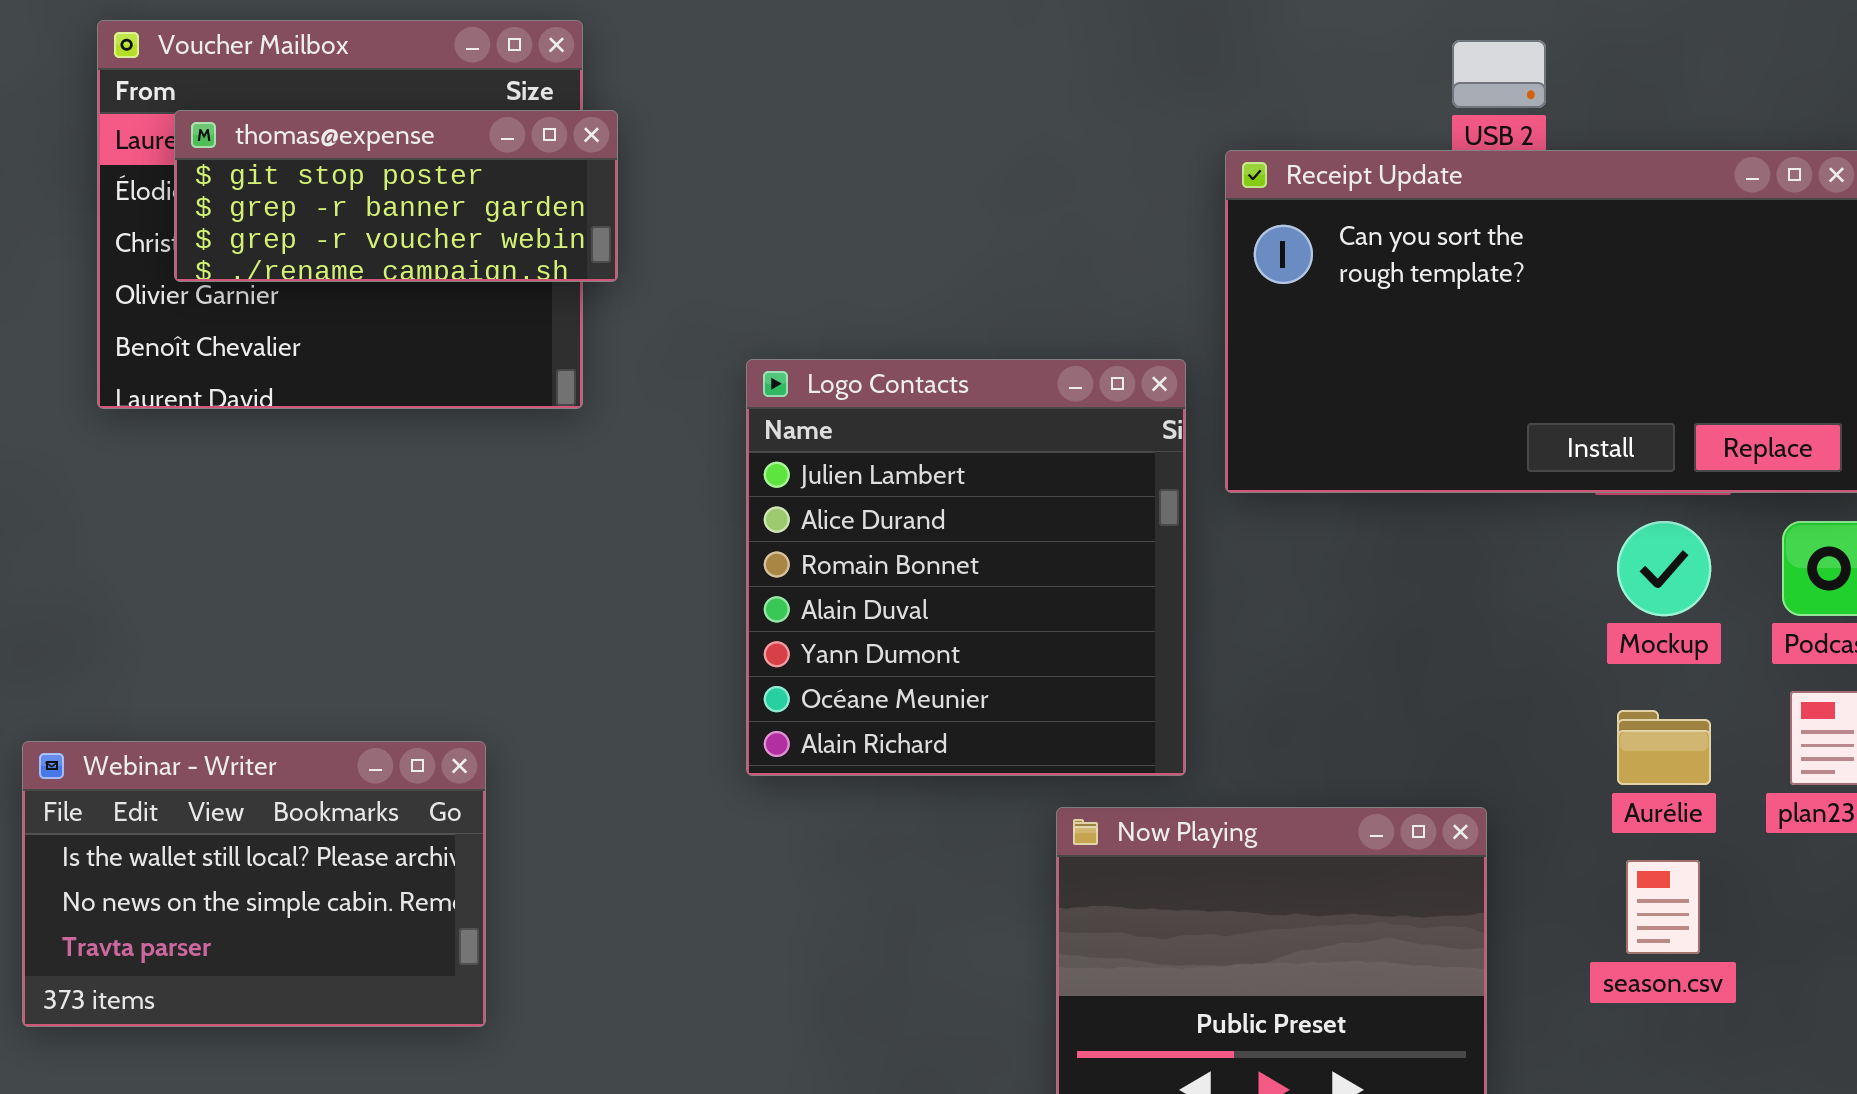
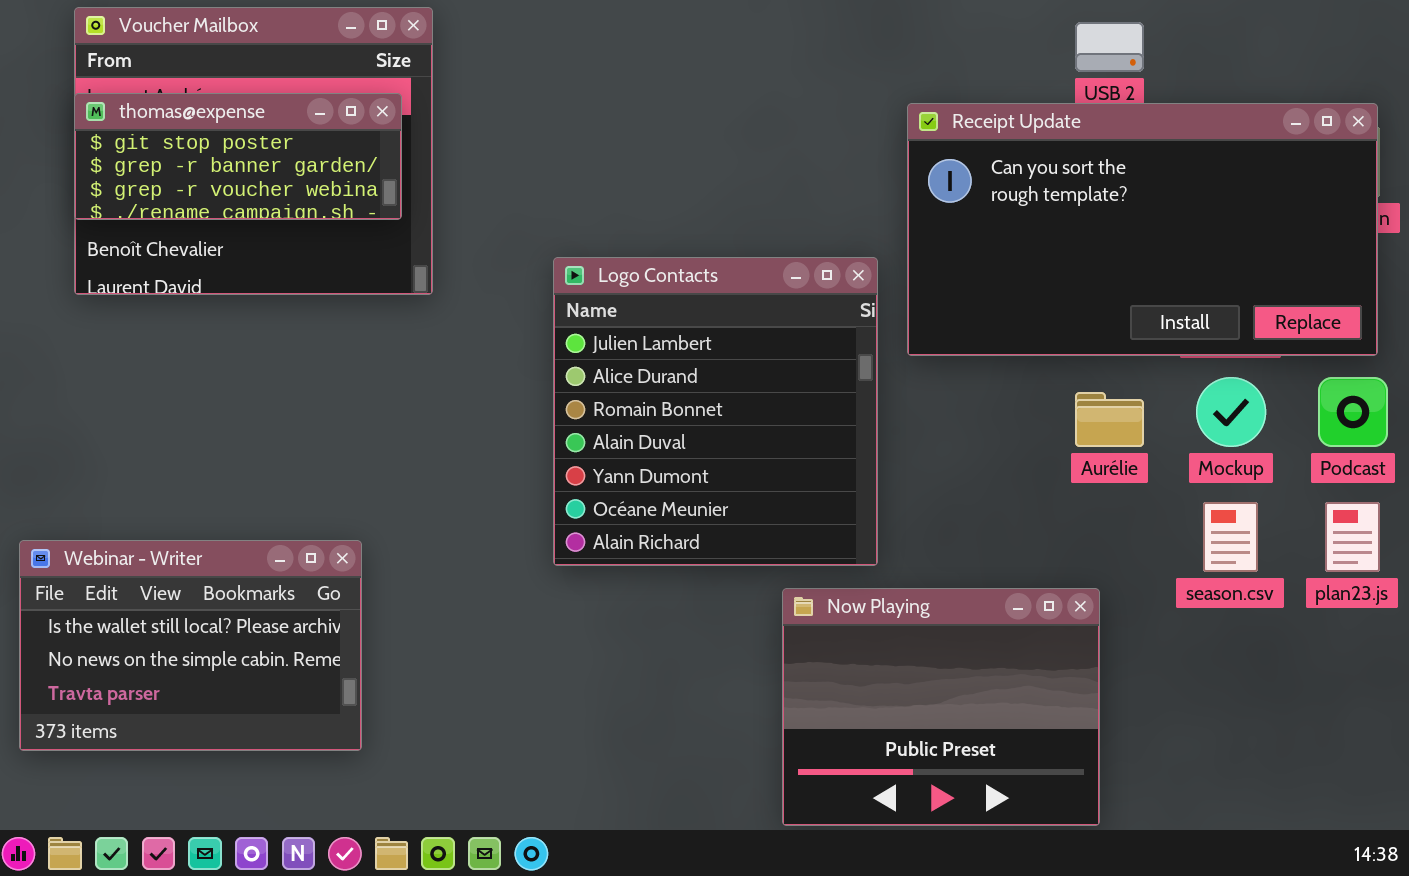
thomas@expense: [174,110,618,282] -> [74,93,402,220], moved
Aurélie: [1617,710,1711,785] -> [1075,392,1144,447], moved
season.csv: [1626,860,1700,954] -> [1203,502,1258,572], moved

